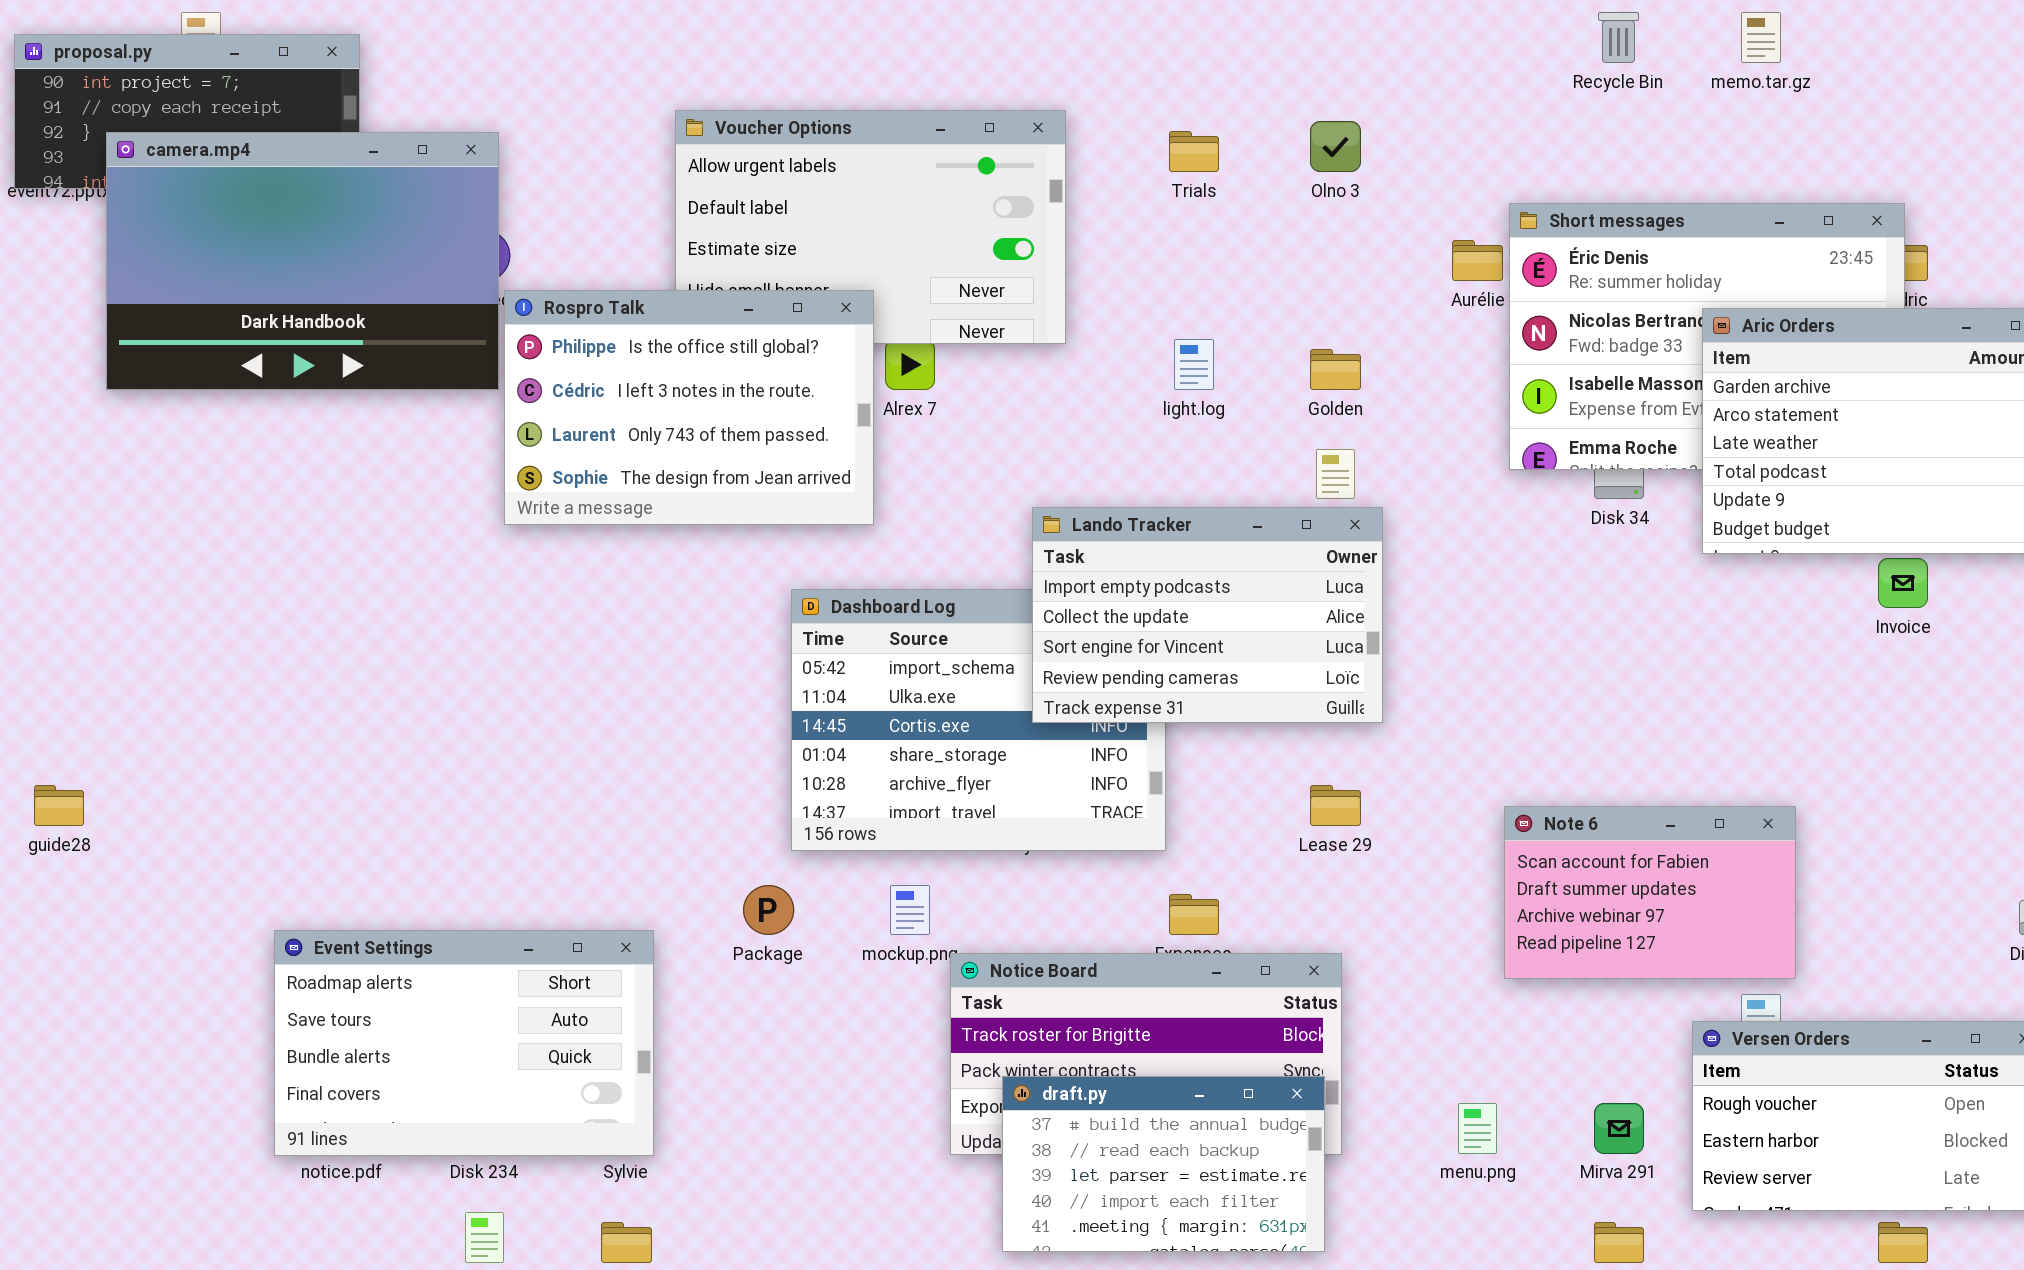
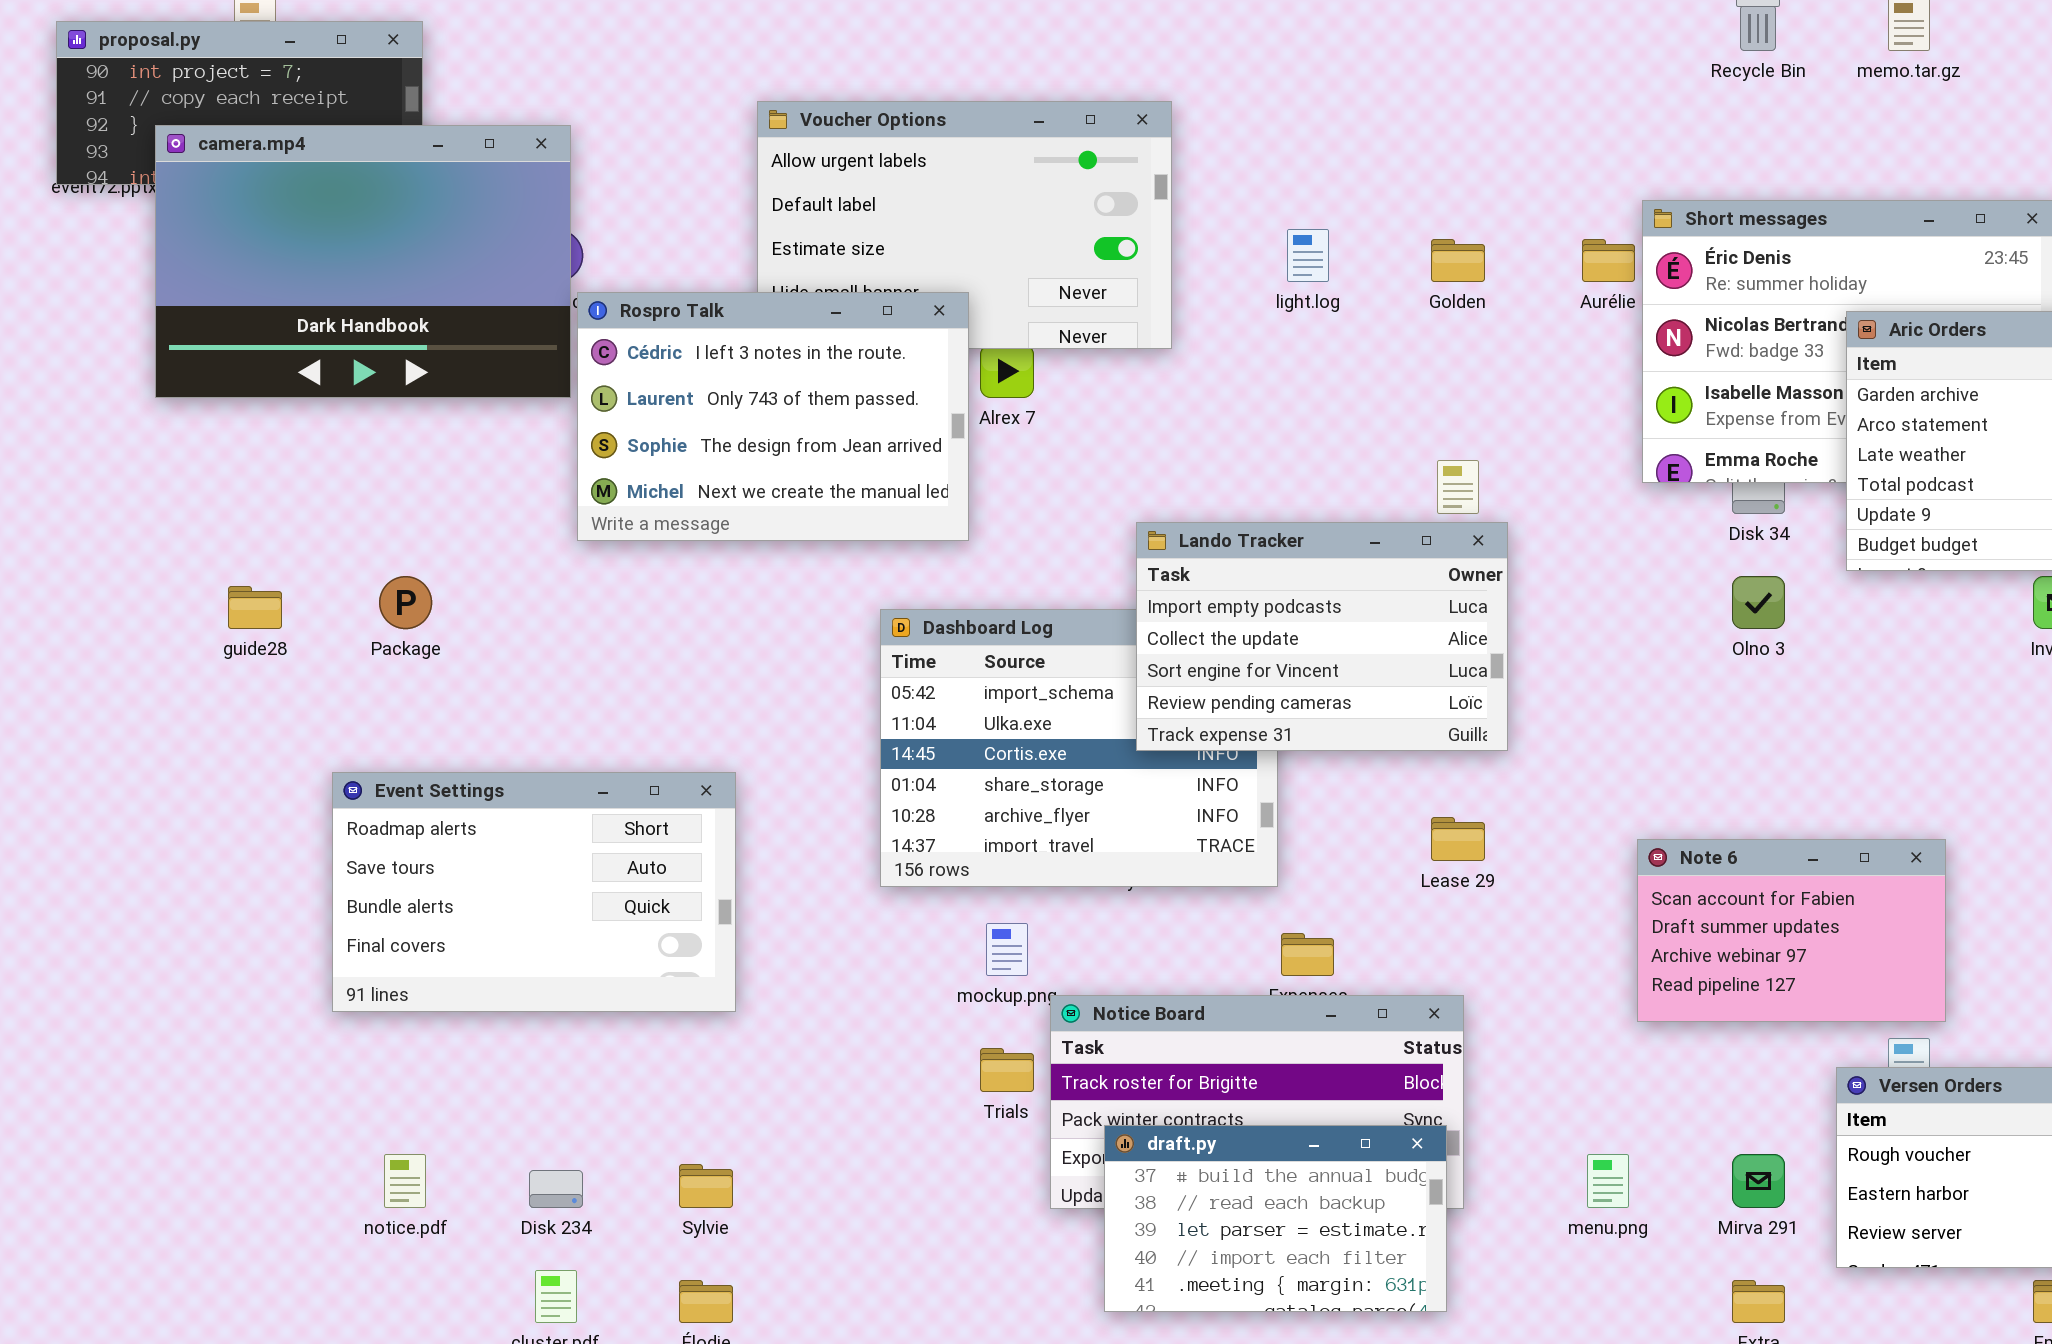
Olno 3: [1310,121,1361,172] -> [1732,576,1785,629], moved
Trials: [1169,131,1219,172] -> [980,1048,1034,1092], moved
Rospro Talk: [504,290,874,525] -> [577,292,969,541], scrolled down 1 row
light.log: [1174,339,1214,390] -> [1287,229,1329,282], moved
Golden: [1310,349,1361,390] -> [1431,239,1485,282], moved
guide28: [34,785,84,826] -> [228,586,282,629], moved
Package: [743,885,794,935] -> [379,576,432,629], moved
Event Settings: [274,930,654,1156] -> [332,772,736,1012], moved

